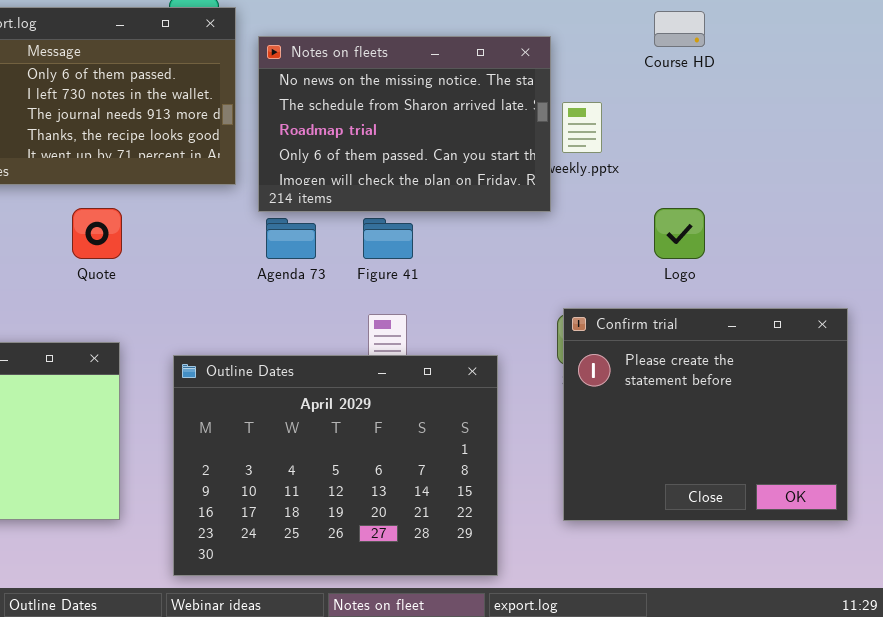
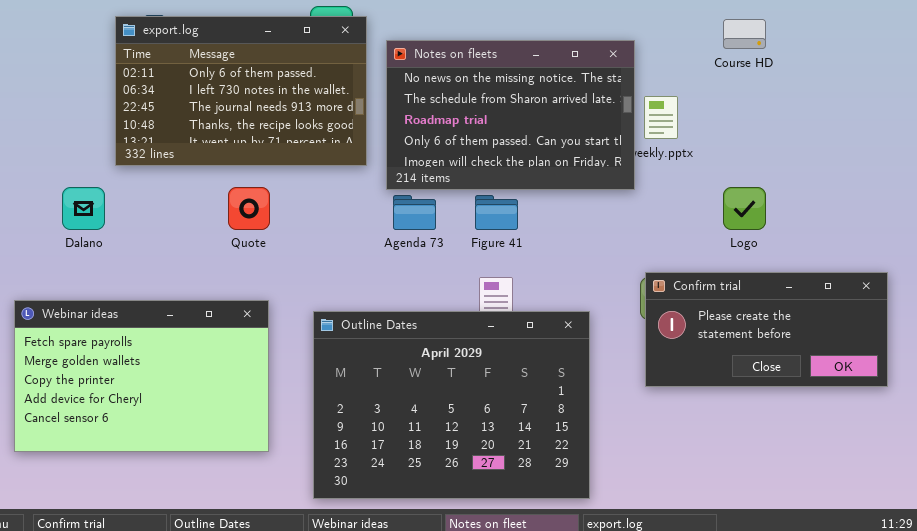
Confirm trial: [563,308,848,521] -> [645,272,888,387], resized

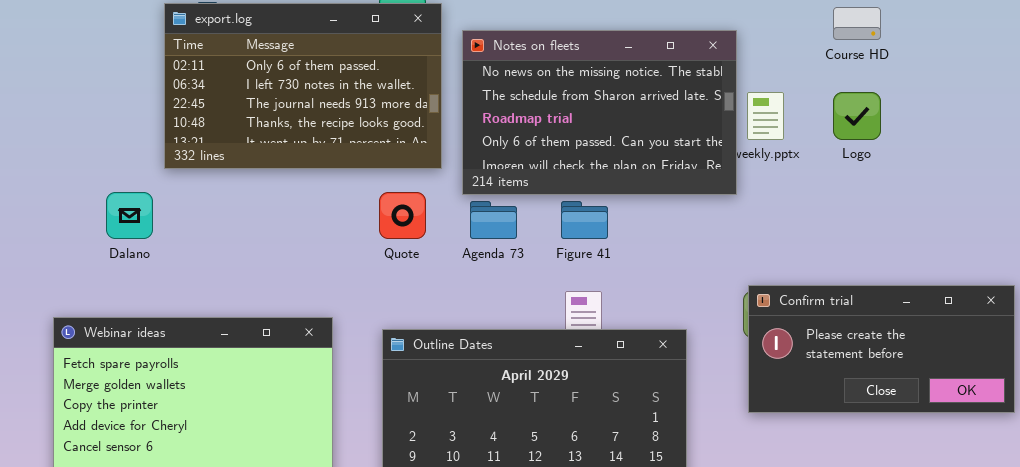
Quote: [228,187,270,230] -> [379,192,426,239], moved
Logo: [723,187,766,230] -> [833,92,881,140], moved

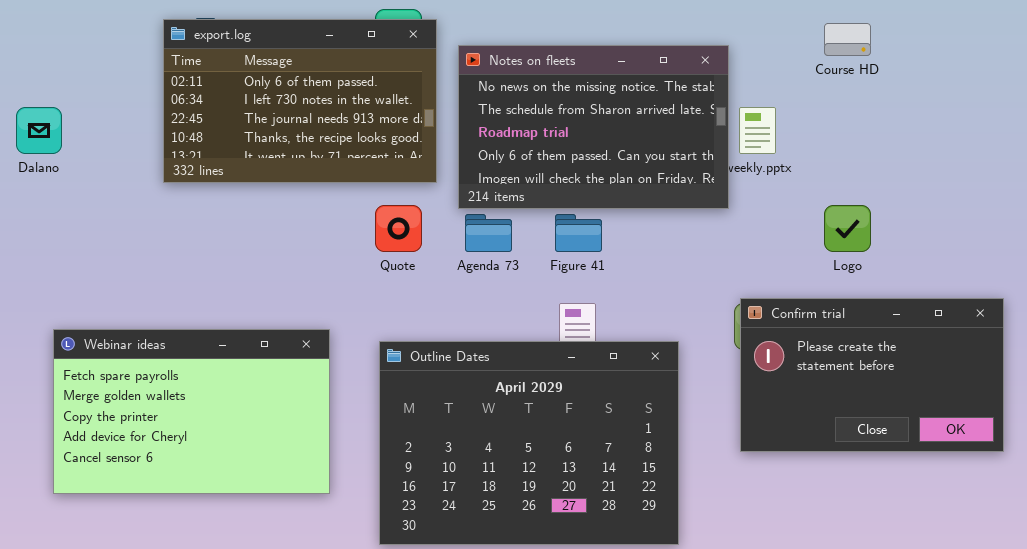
Logo: [833,92,881,140] -> [824,205,871,252], moved
Dalano: [106,192,153,239] -> [16,107,62,154], moved
Confirm trial: [748,285,1015,413] -> [740,298,1004,452], resized

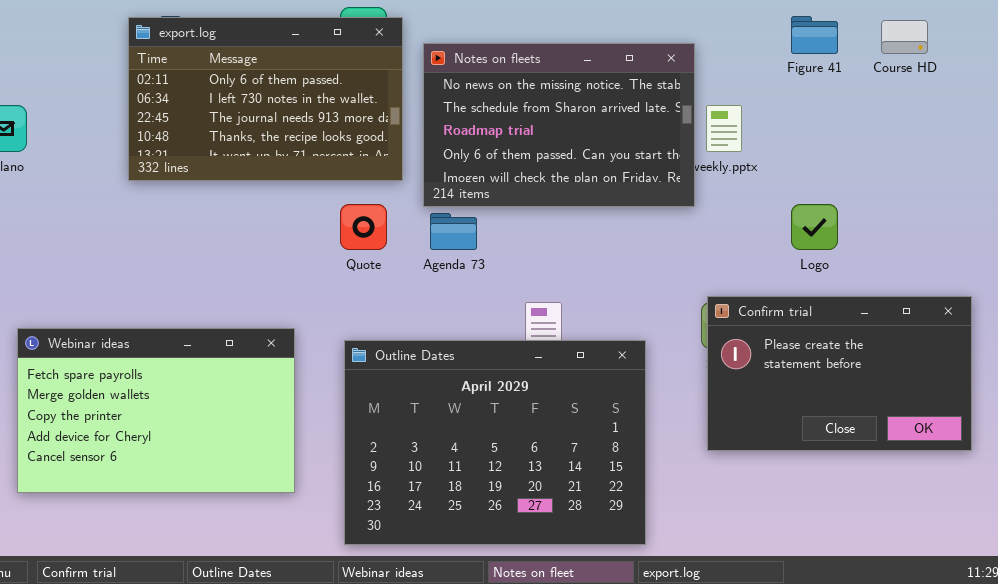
Course HD: [824,23,871,56] -> [881,20,928,54], moved
Figure 41: [555,214,602,252] -> [791,16,838,54], moved

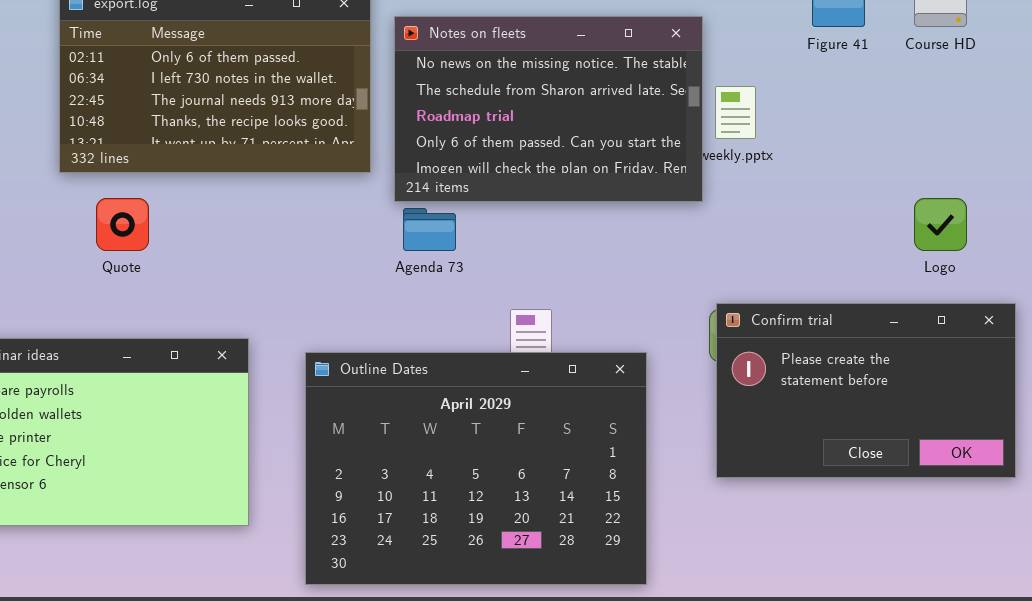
Quote: [340,204,387,250] -> [96,198,149,251], moved
Logo: [791,204,838,250] -> [914,198,967,251], moved

